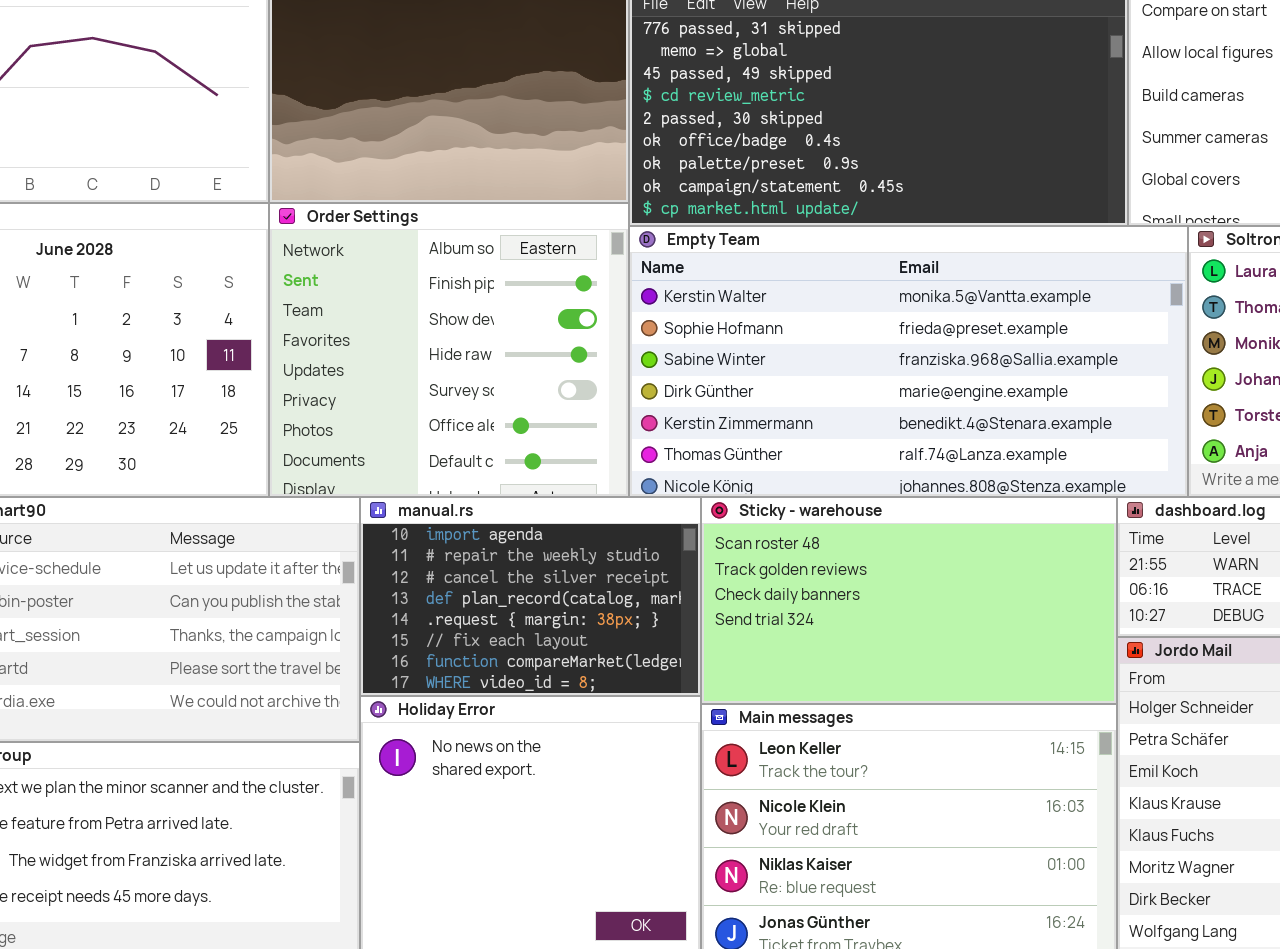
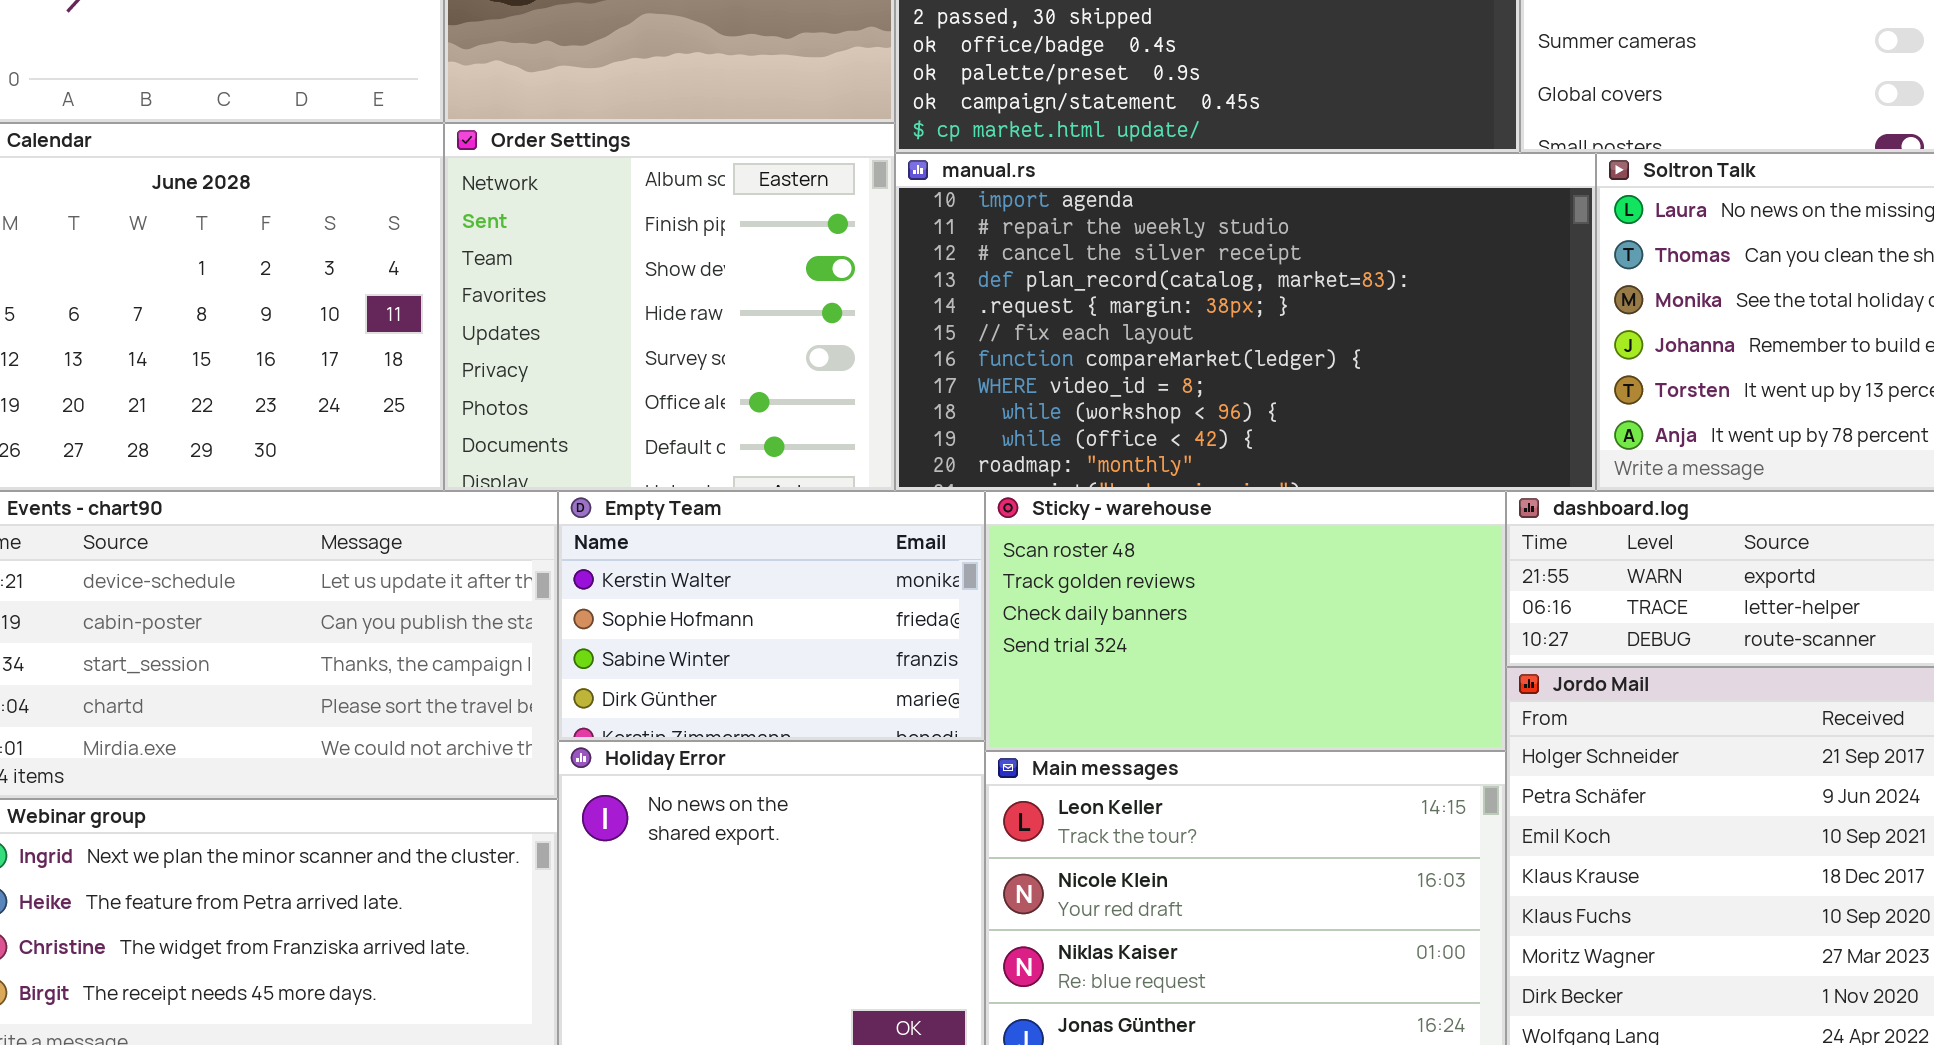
Empty Team: [629,226,1188,497] -> [558,491,985,741], moved, resized
manual.rs: [360,497,701,696] -> [895,153,1596,491], moved, resized

